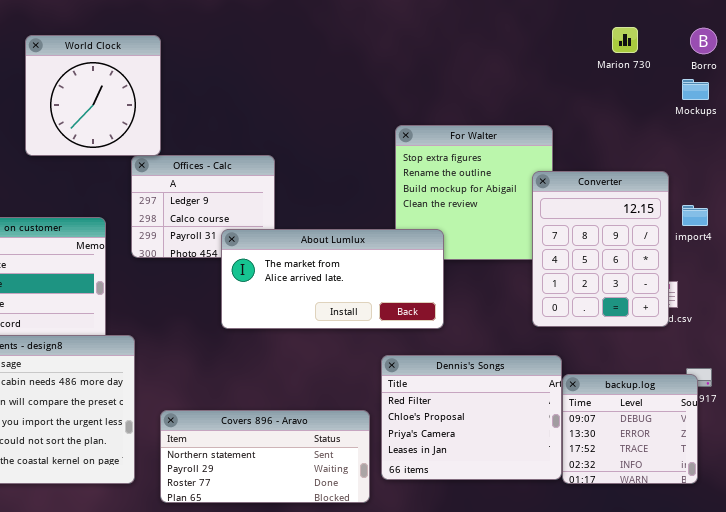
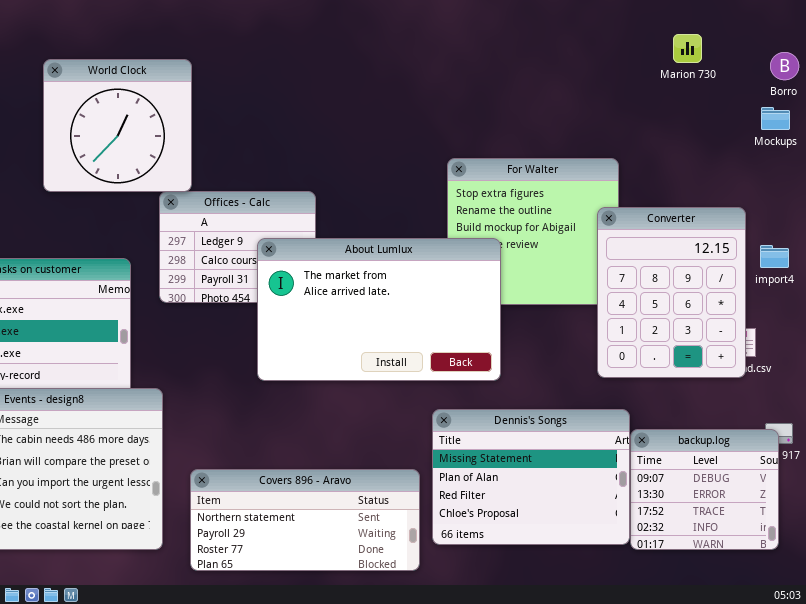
Marion 730: [612,27,638,53] -> [673,34,702,63], moved
About Lumlux: [221,229,444,329] -> [257,238,501,381], resized
Dennis's Songs: [381,355,562,480] -> [432,409,630,545], scrolled up 2 rows

